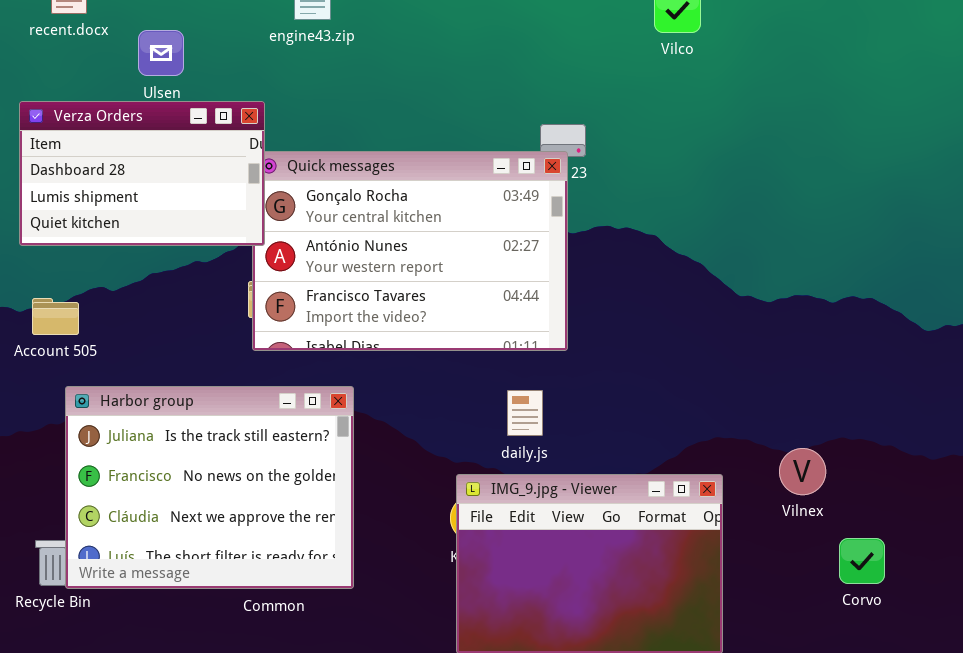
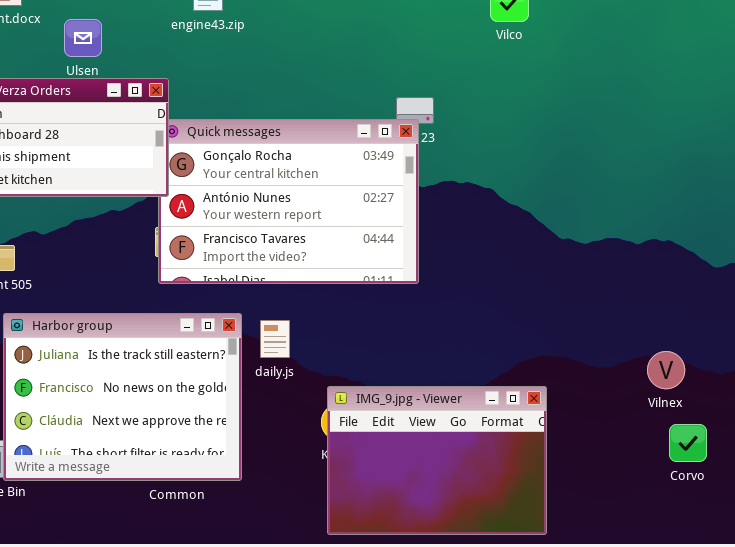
daily.js: [507,390,543,436] -> [260,320,290,358], moved
Vilnex: [779,448,826,495] -> [647,351,685,389], moved
Corvo: [839,538,885,584] -> [669,424,707,462], moved

